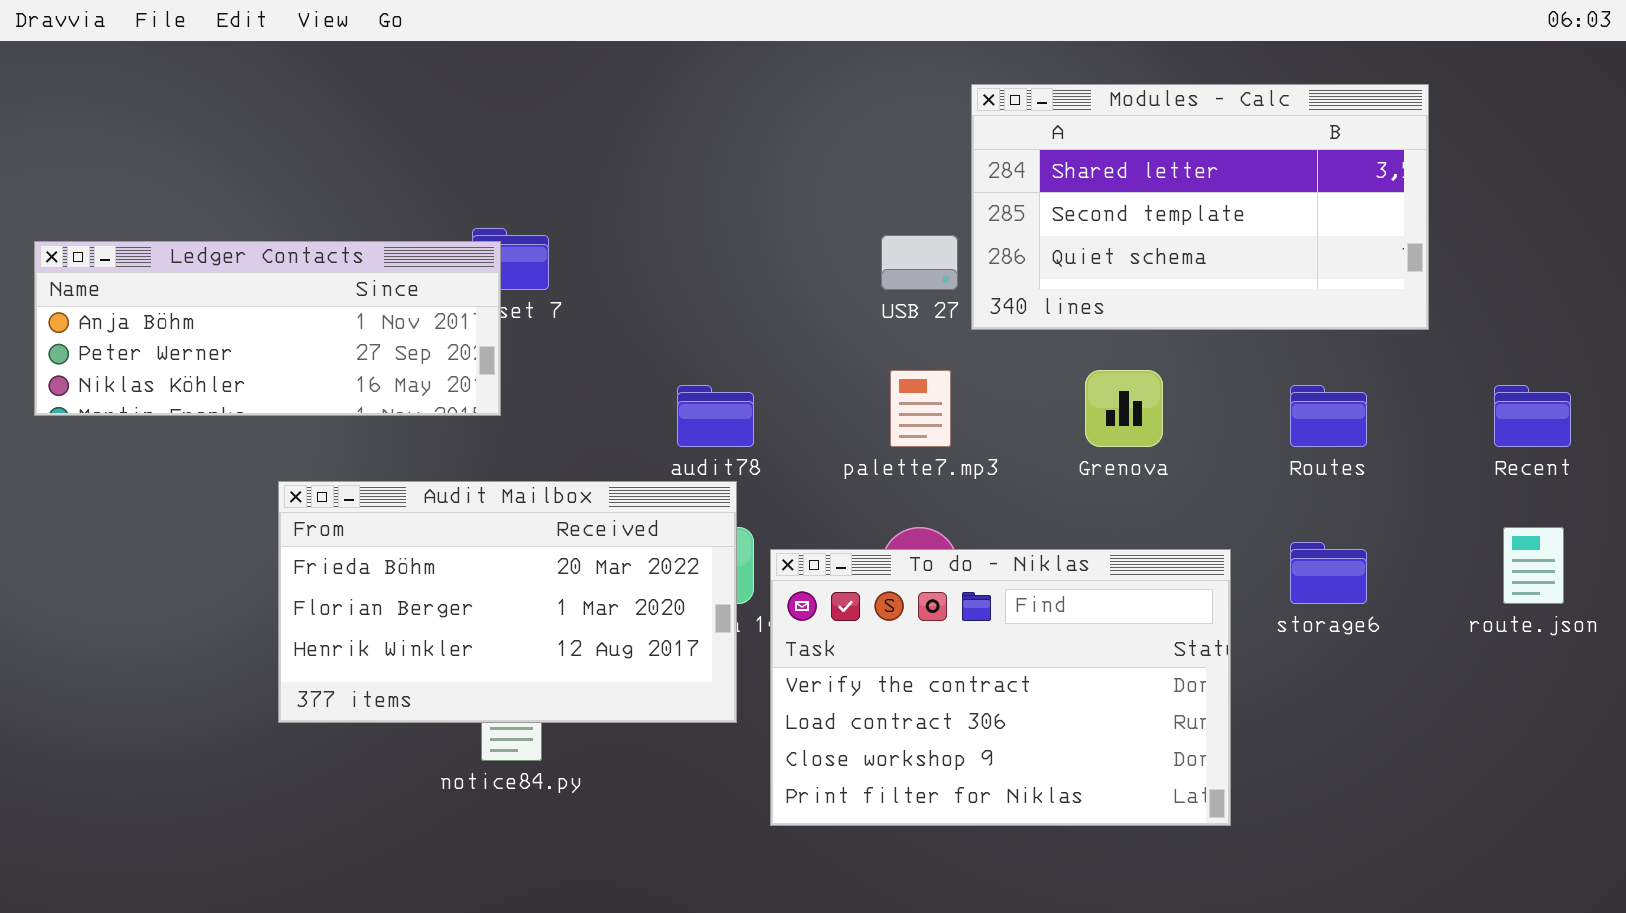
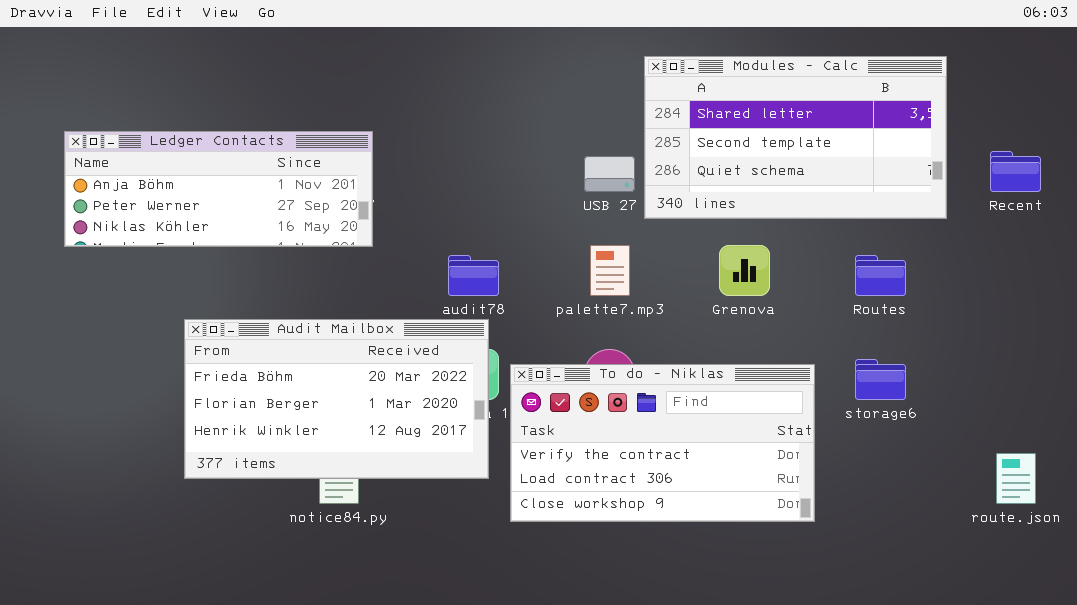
Ledger Contacts: [34,241,501,416] -> [64,131,373,247], moved
Recent: [1494,385,1571,447] -> [990,151,1041,192], moved
route.json: [1503,527,1564,604] -> [996,453,1036,504], moved
To do - Niklas: [770,549,1231,826] -> [510,364,815,522], resized

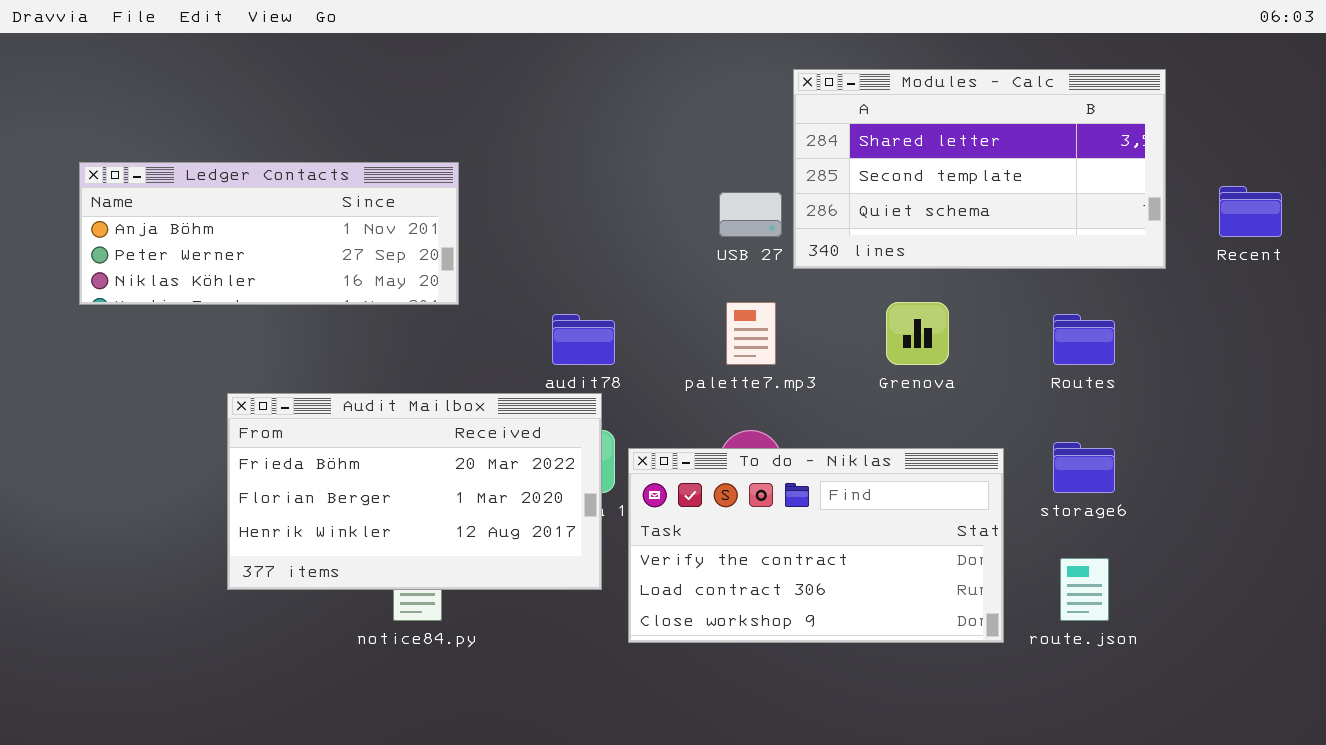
route.json: [996,453,1036,504] -> [1060,558,1109,621], moved

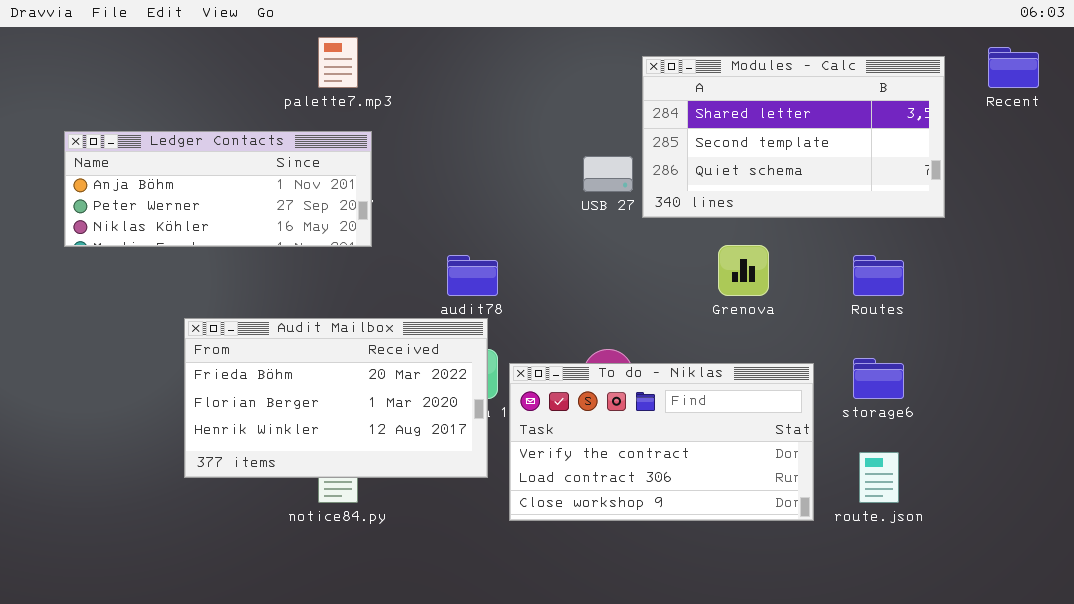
Recent: [1219,186,1282,237] -> [988,47,1039,88], moved
palette7.mp3: [726,302,776,365] -> [318,37,358,88], moved

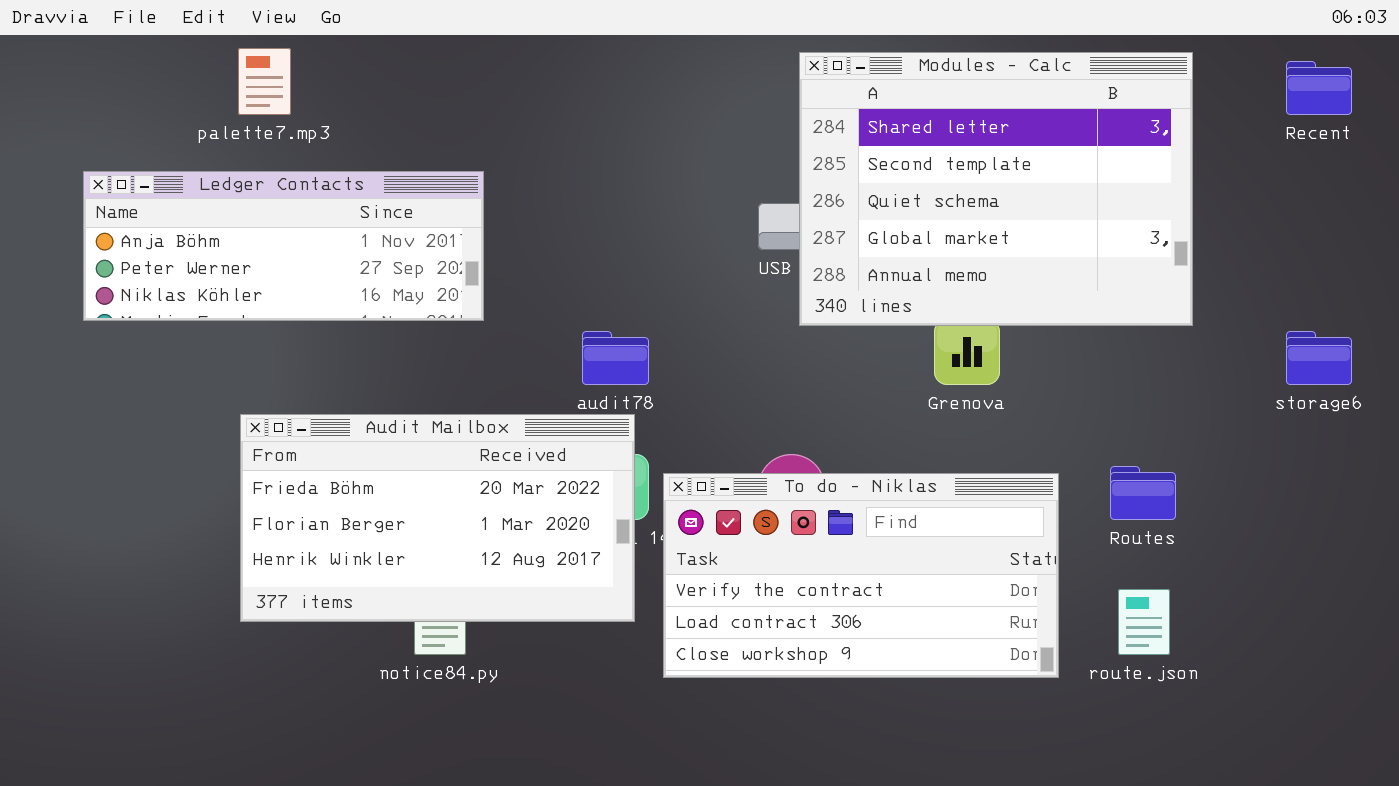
palette7.mp3: [318,37,358,88] -> [238,48,291,115], moved
Modules - Calc: [642,56,945,218] -> [799,52,1193,326], moved, resized
Routes: [853,255,904,296] -> [1110,466,1176,520], moved
storage6: [853,358,904,399] -> [1286,331,1352,385], moved

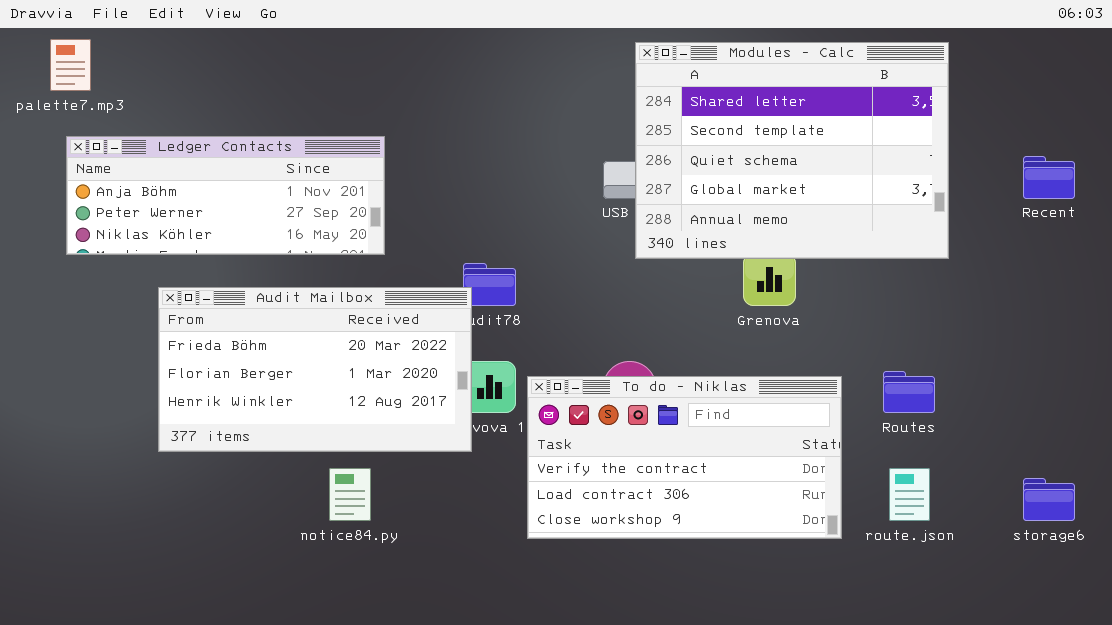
palette7.mp3: [238,48,291,115] -> [50,39,91,91], moved
Recent: [1286,61,1352,115] -> [1023,156,1075,199], moved
storage6: [1286,331,1352,385] -> [1023,478,1075,521], moved
Audit Mailbox: [240,414,635,622] -> [158,287,472,452], moved

